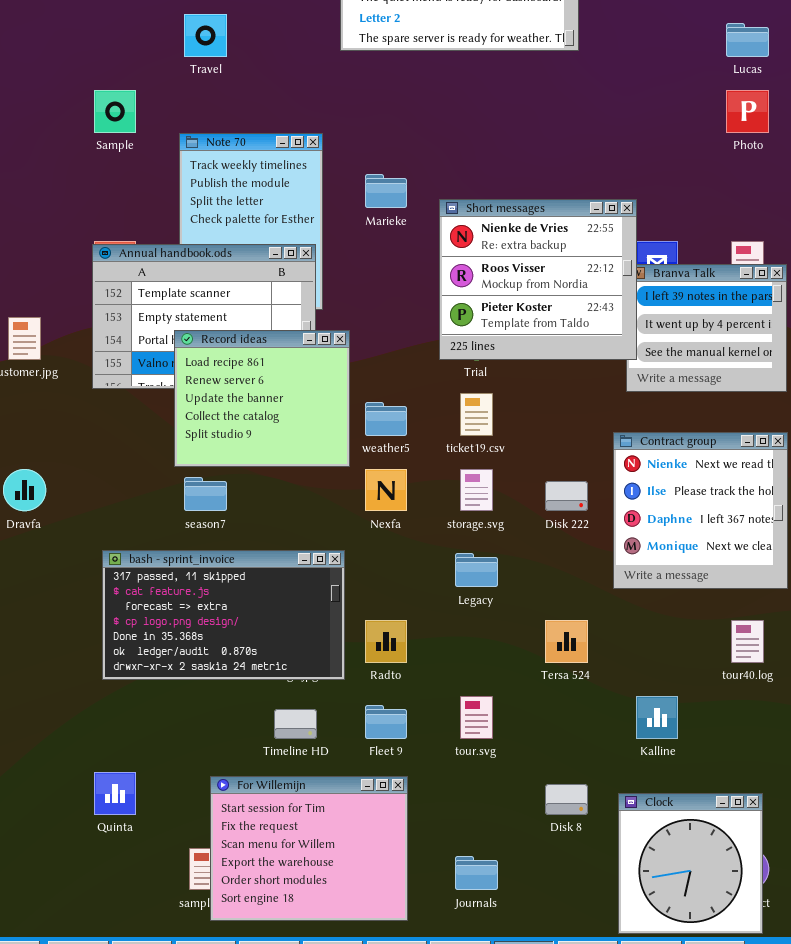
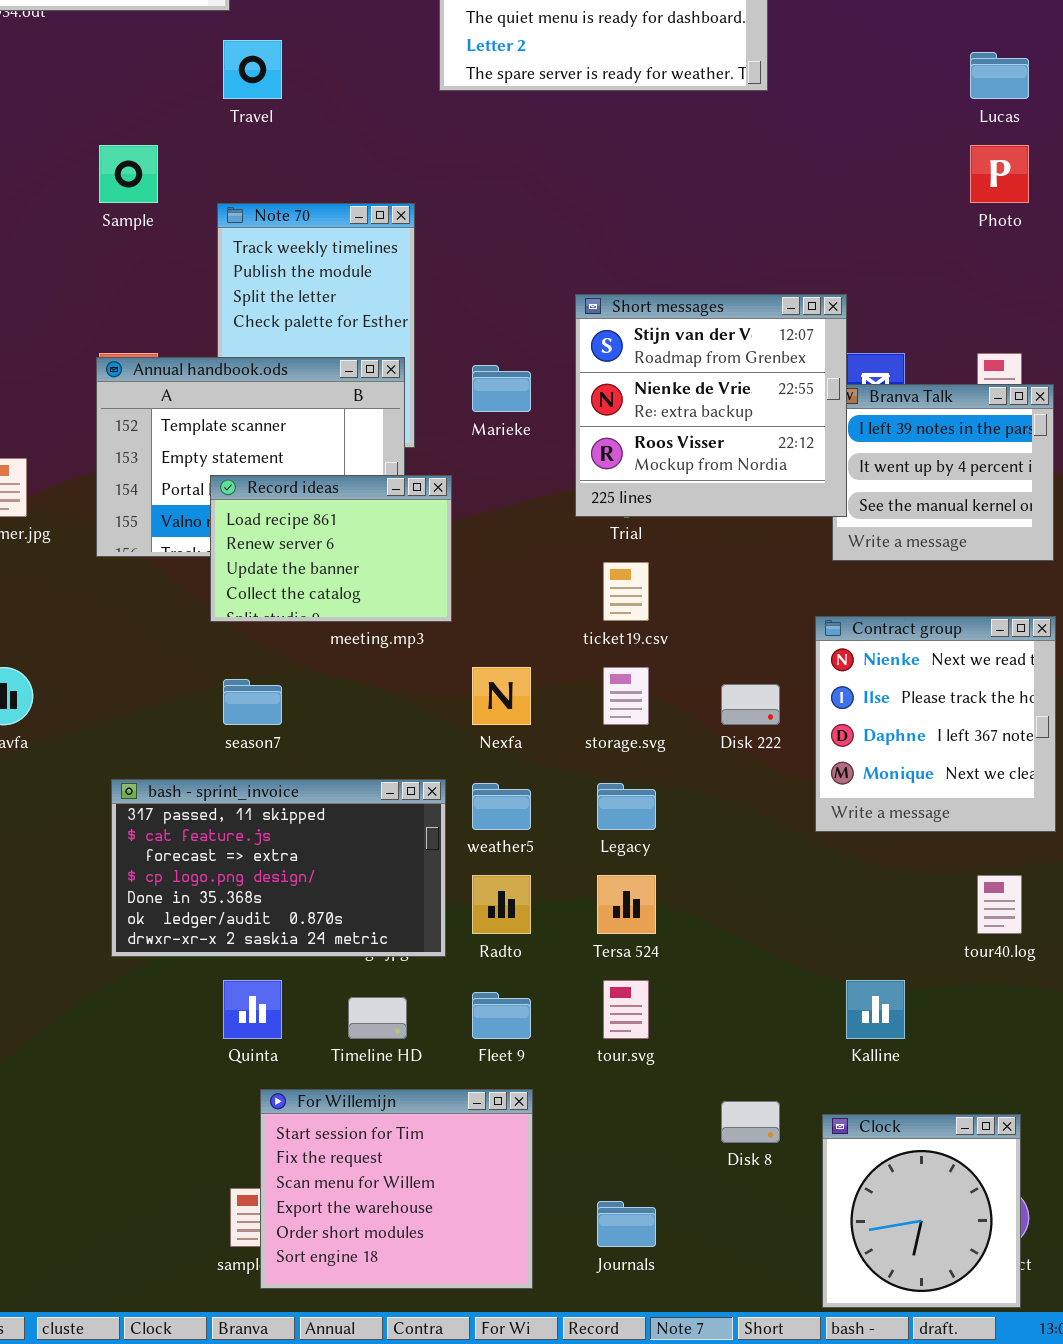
Marieke: [365,174,407,208] -> [472,365,531,412], moved
Short messages: [439,199,637,360] -> [575,294,847,517], scrolled up 1 row
Record ideas: [174,330,350,467] -> [210,475,452,622], resized
weather5: [365,402,407,436] -> [472,783,531,830], moved
Tersa 524: [545,620,588,663] -> [597,875,656,934], moved
Quinta: [94,772,136,815] -> [223,980,282,1039], moved

